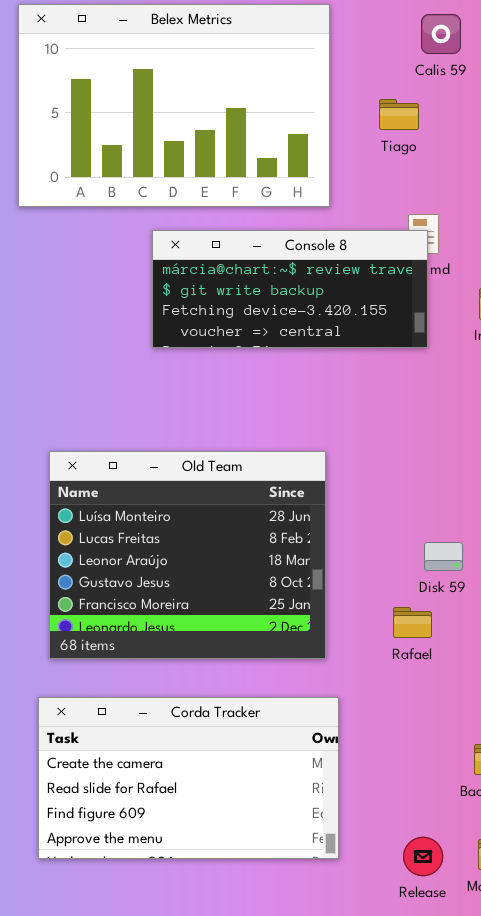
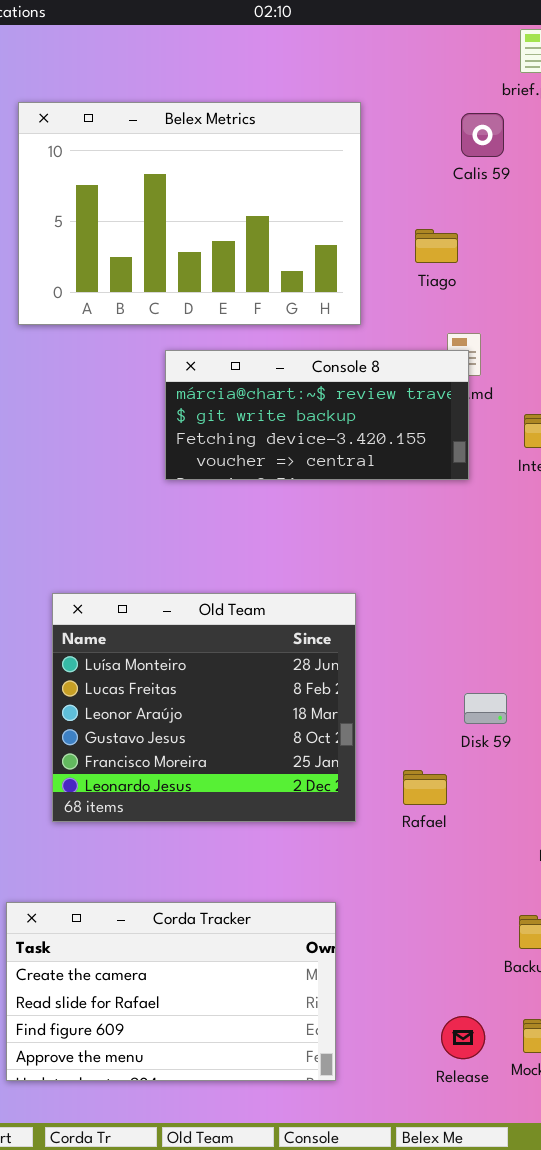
Tiago: [379,99,419,130] -> [415,229,458,263], moved
Rafael: [393,607,432,638] -> [403,770,447,805], moved
Corda Tracker: [38,697,339,859] -> [6,902,336,1081], moved

